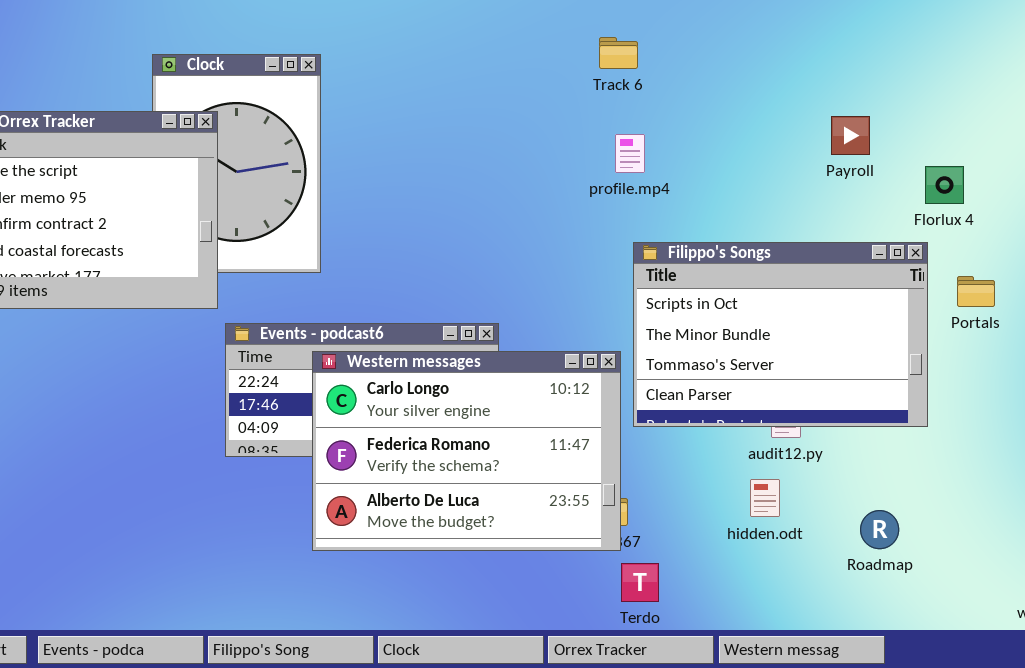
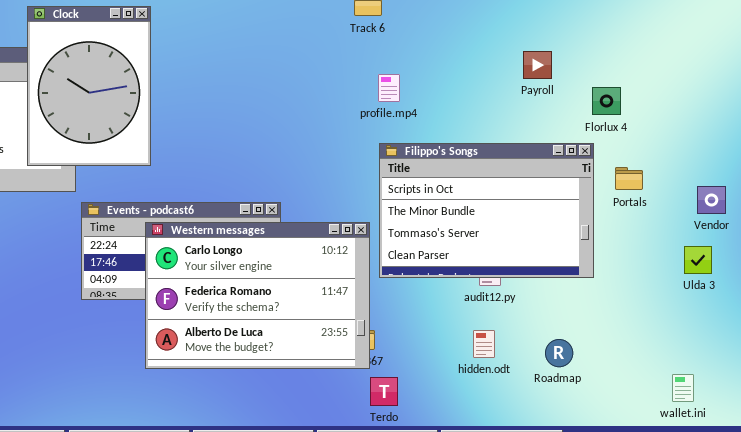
Clock: [152,54,321,273] -> [27,6,151,166], raised
profile.mp4: [615,134,645,173] -> [378,74,400,102], moved
hidden.odt: [750,479,780,517] -> [473,330,495,358], moved

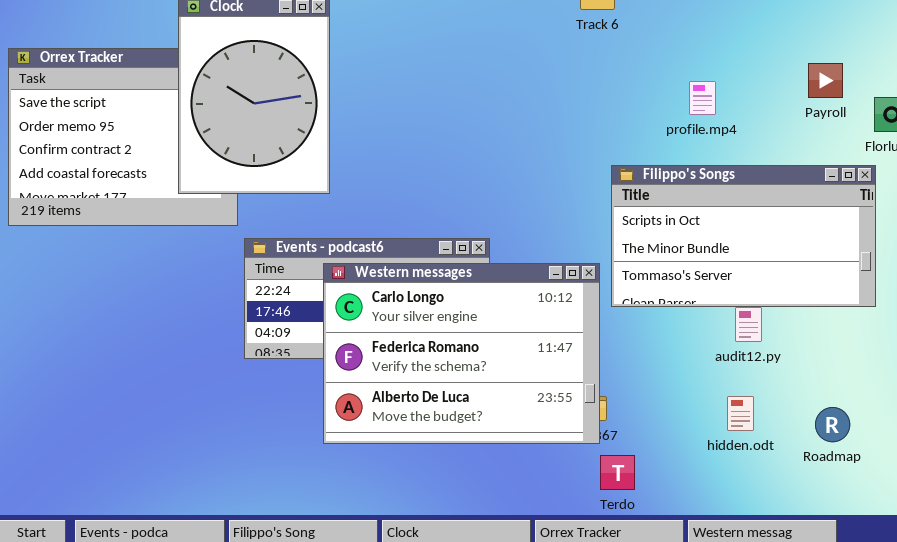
Payroll: [523,51,552,79] -> [808,63,843,98], moved
profile.mp4: [378,74,400,102] -> [689,81,716,115], moved
Filippo's Songs: [379,143,594,278] -> [611,165,876,307], resized

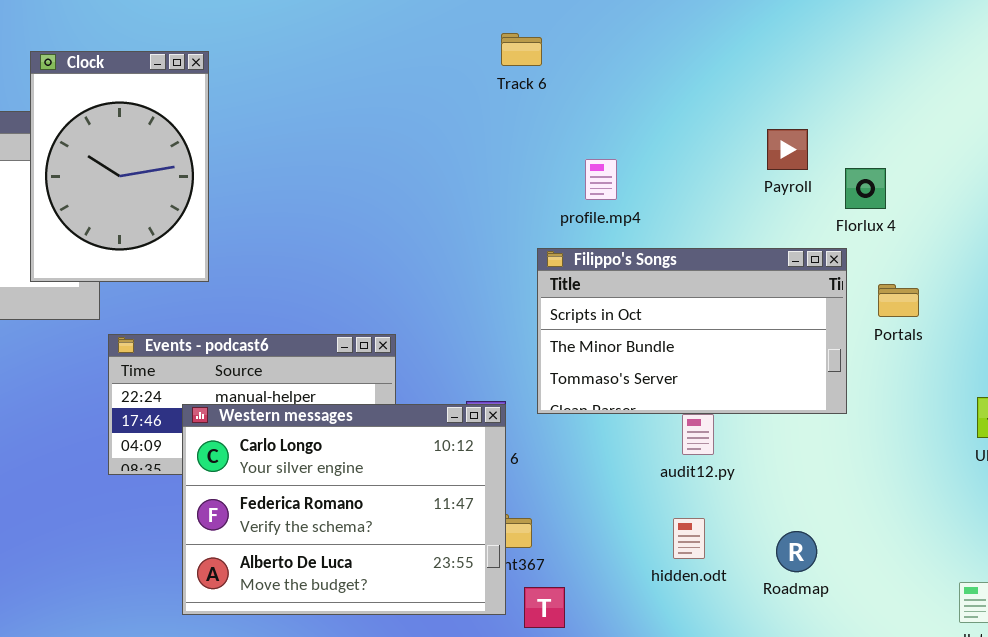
profile.mp4: [689,81,716,115] -> [585,159,617,200], moved
Western messages: [323,263,600,444] -> [182,404,506,615], moved

